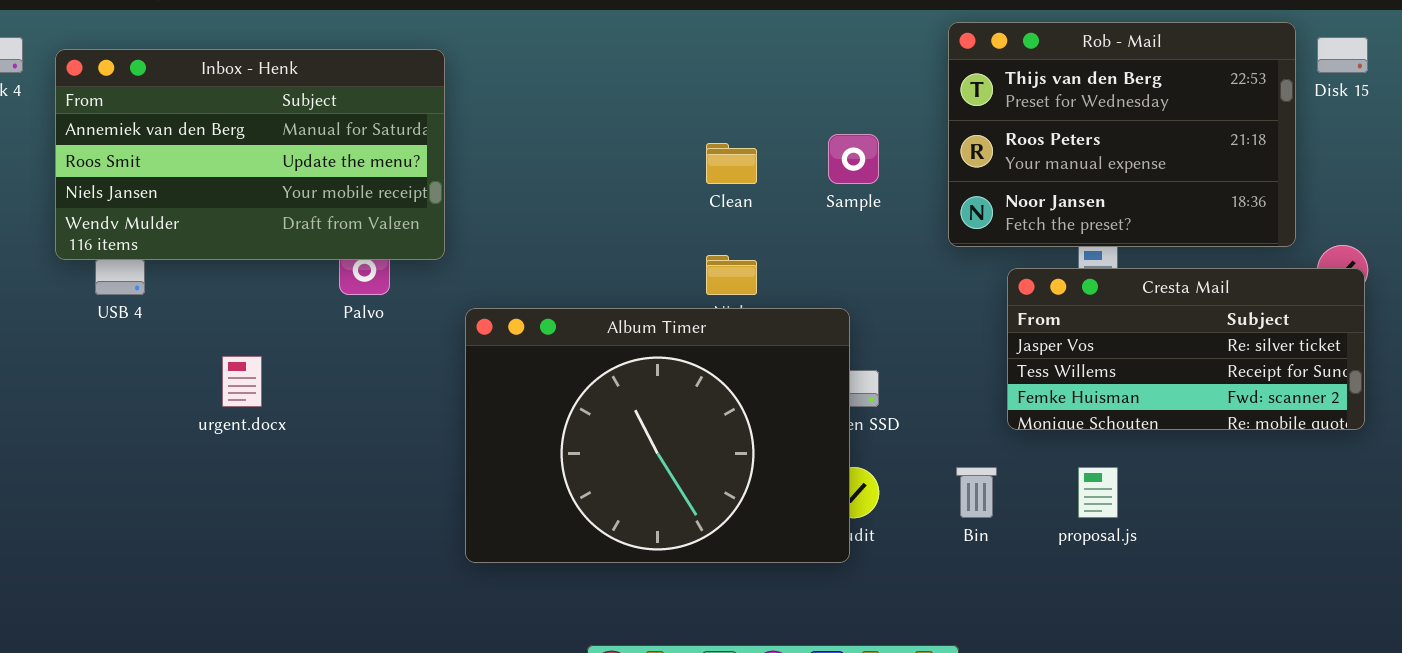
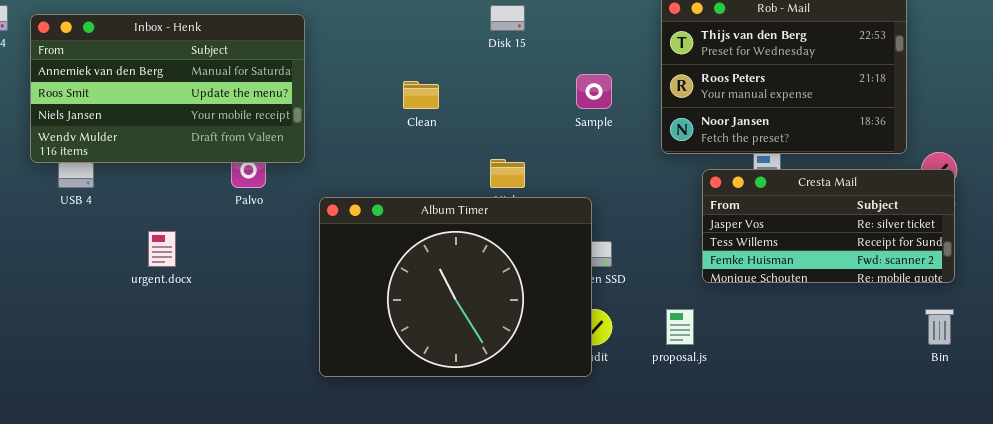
Disk 15: [1317,37,1368,73] -> [490,5,525,31], moved
Clean: [706,143,757,184] -> [403,81,439,109], moved
Bin: [956,467,997,518] -> [925,309,954,345], moved
proposal.js: [1078,467,1118,518] -> [666,309,694,345], moved

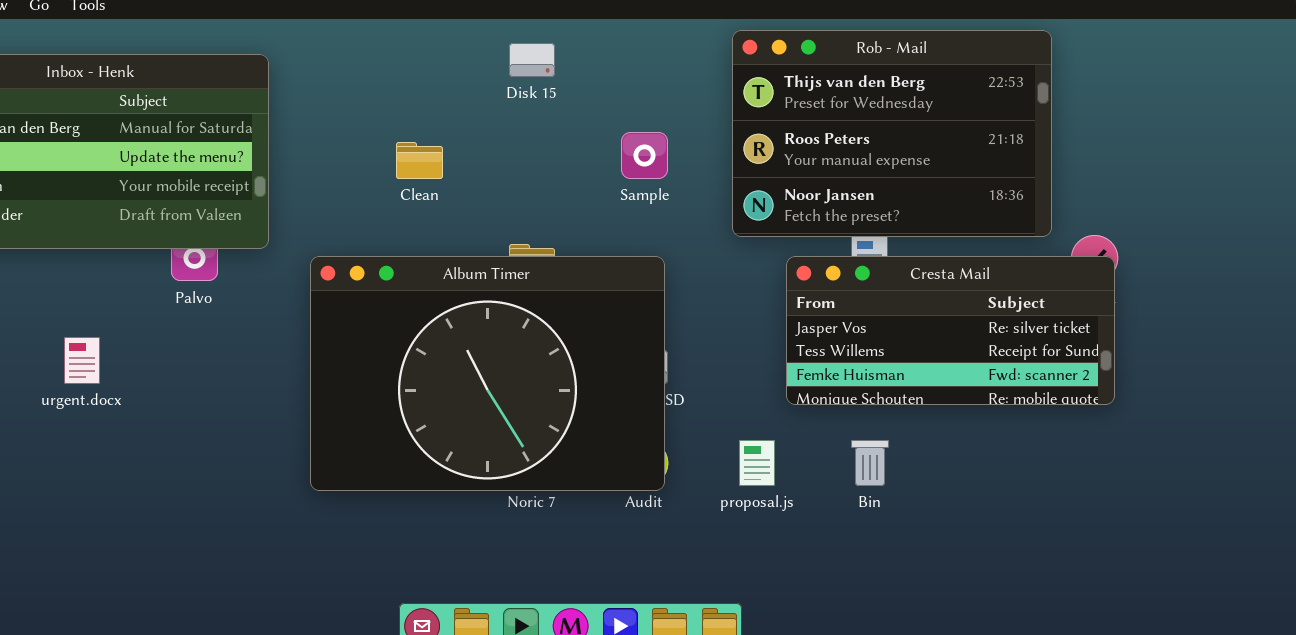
Album Timer: [319,197,592,377] -> [310,256,665,491], moved
Bin: [925,309,954,345] -> [851,440,889,486], moved

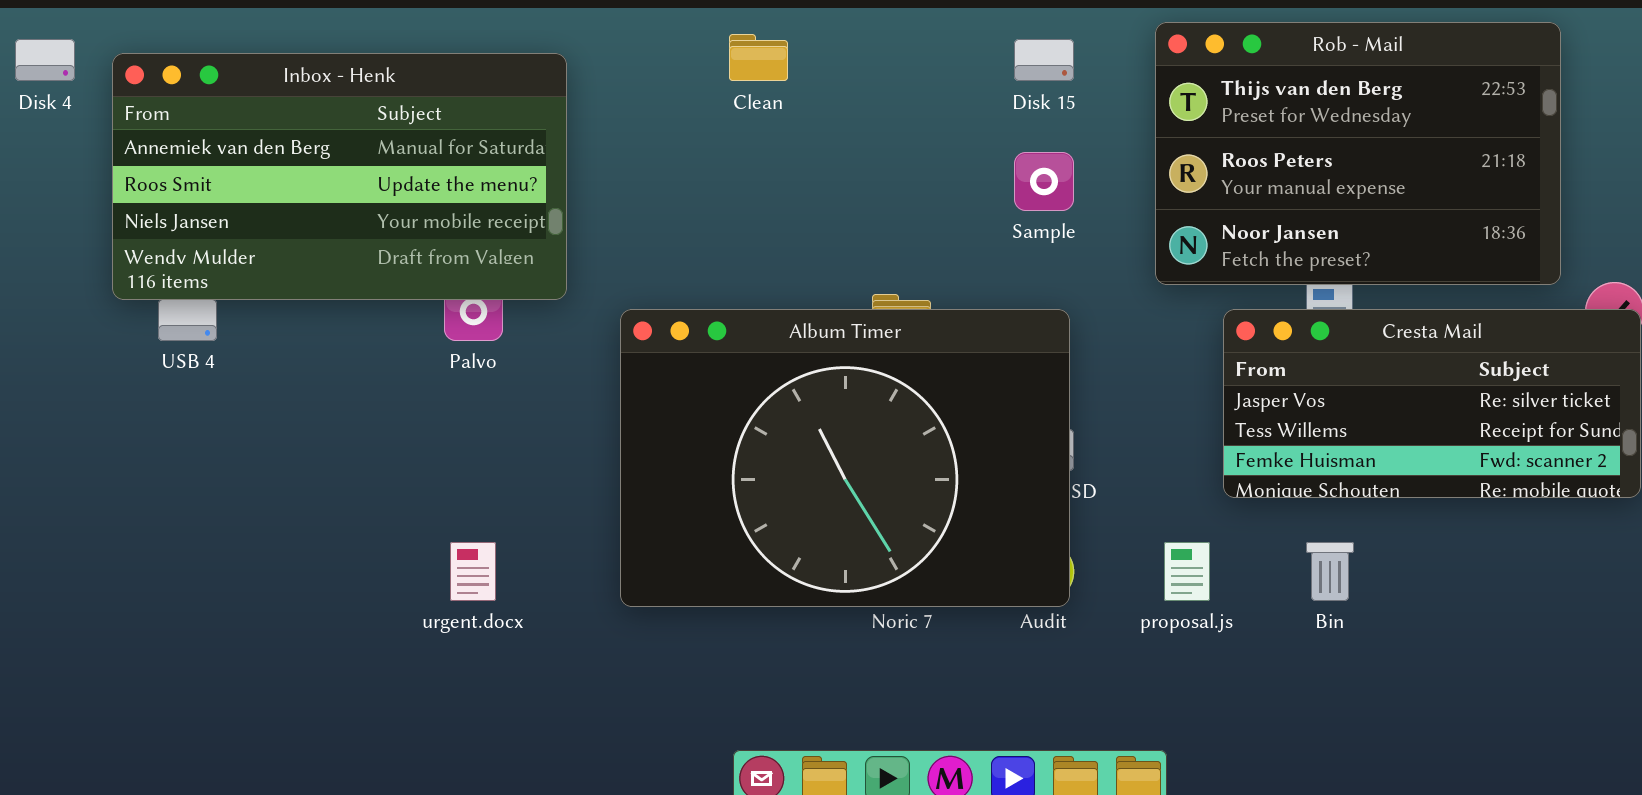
Disk 15: [509,43,555,77] -> [1014,39,1074,81], moved
Clean: [396,142,443,179] -> [729,34,788,81], moved
urgent.docx: [64,337,100,384] -> [450,542,496,601], moved

